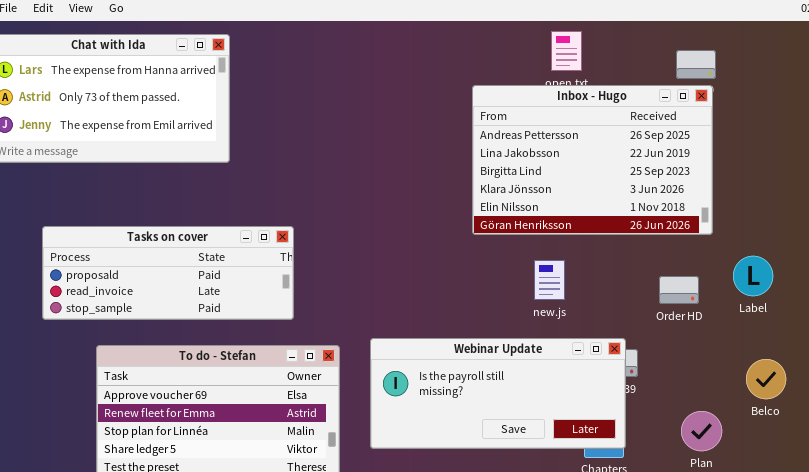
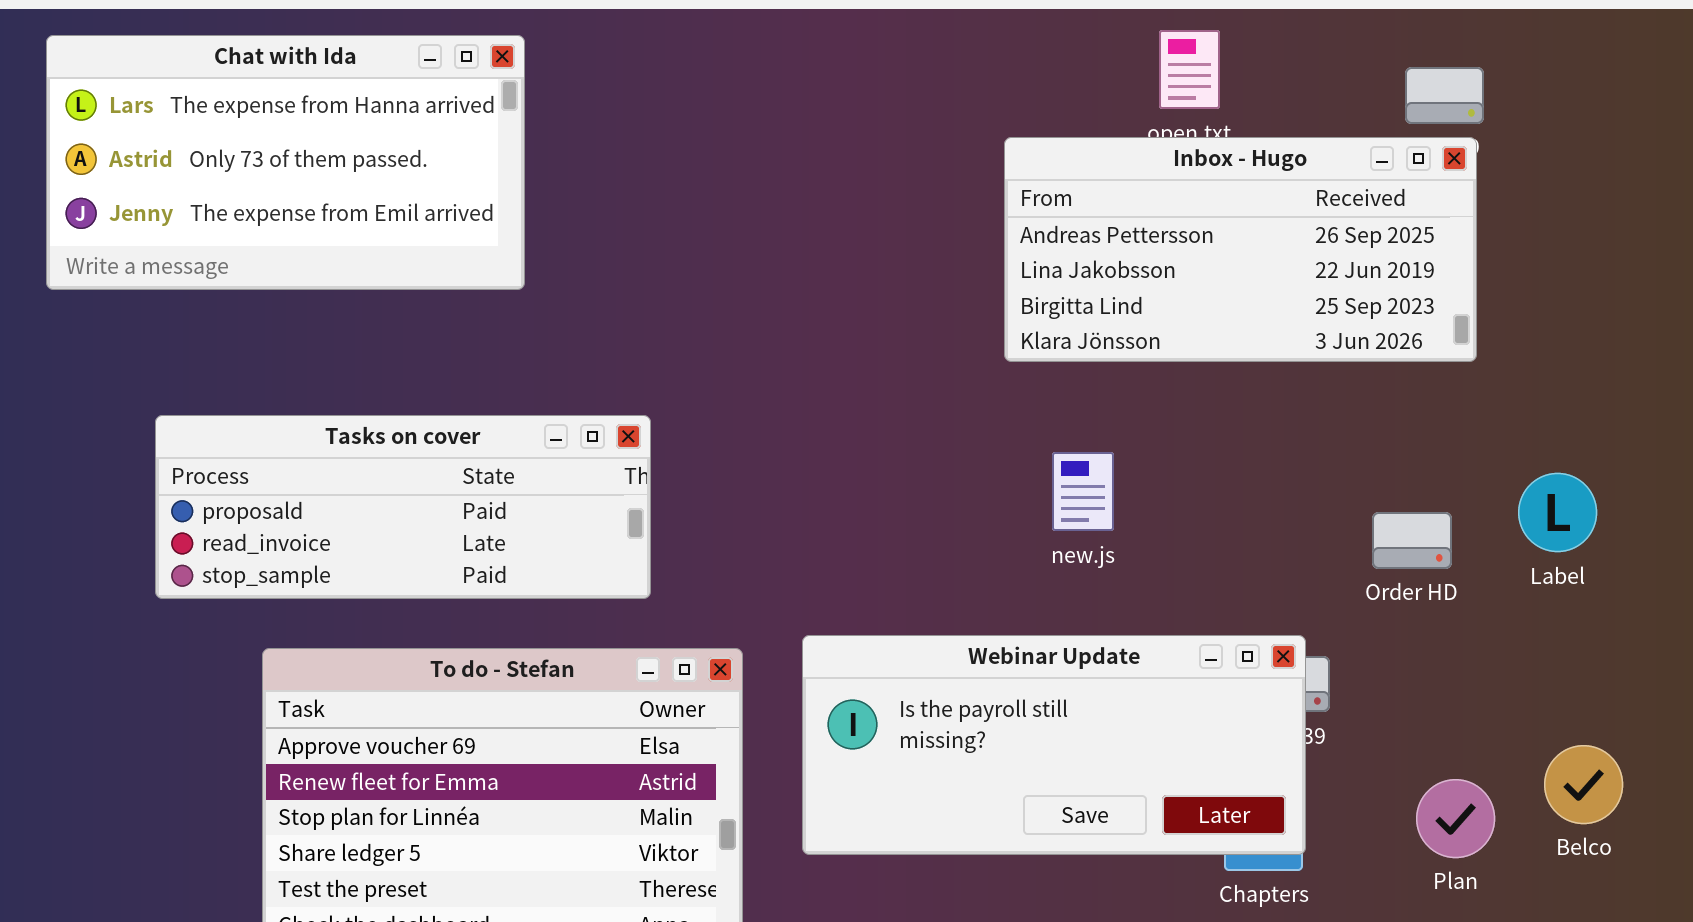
Inbox - Hugo: [472,85,713,235] -> [1004,137,1477,362], resized
new.js: [534,260,565,300] -> [1052,452,1114,531], moved
Belco: [746,359,786,399] -> [1544,745,1623,824], moved

